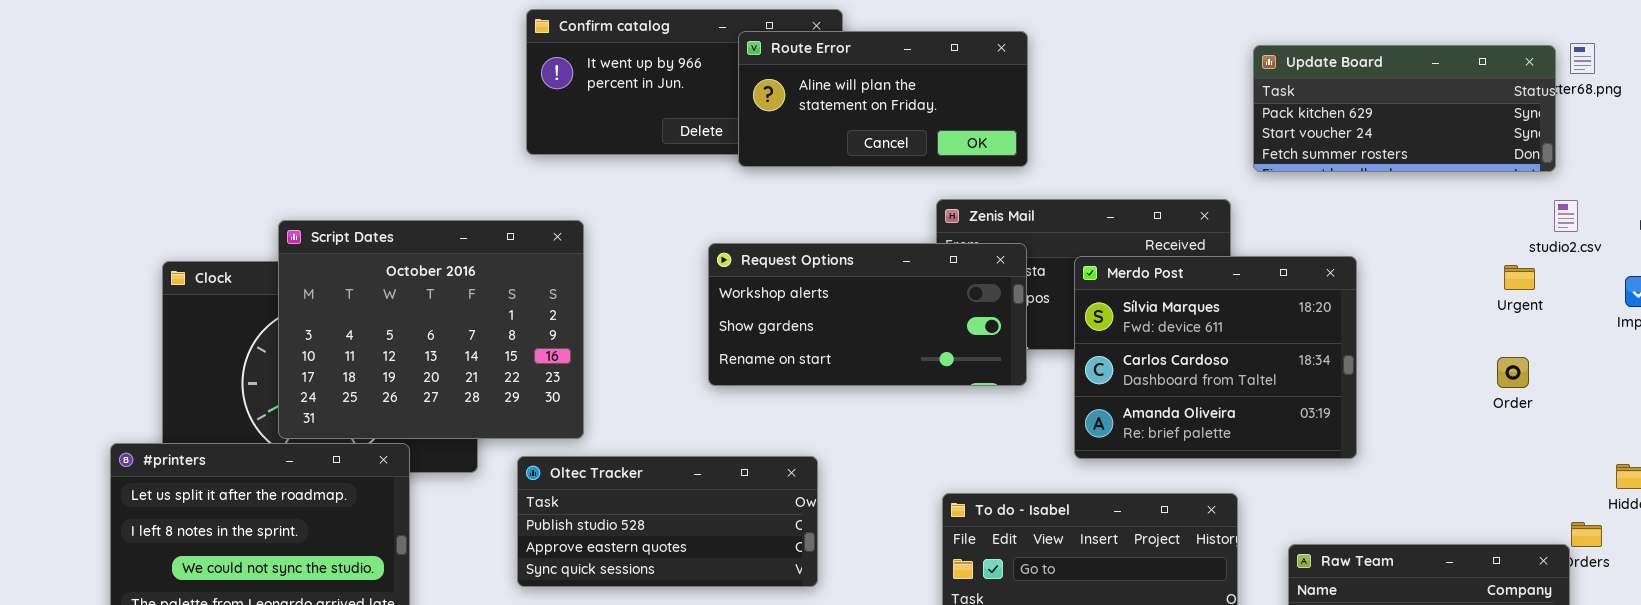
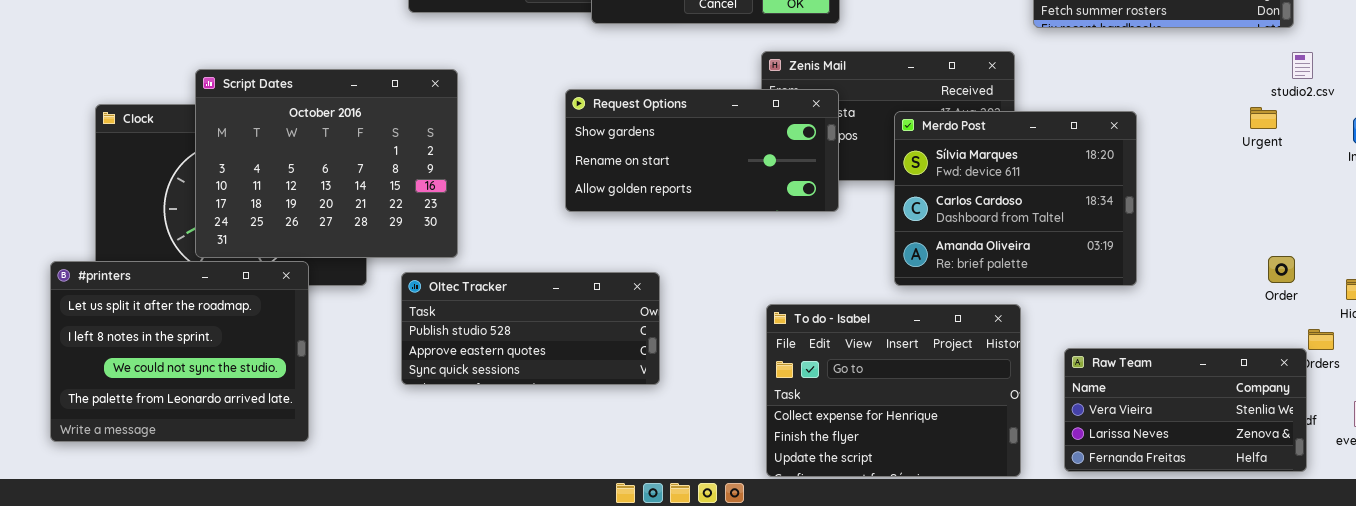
Request Options: [708,243,1027,386] -> [565,89,839,212], scrolled down 1 row
Merdo Post: [1074,256,1357,459] -> [894,111,1137,286], moved
Order: [1497,357,1529,388] -> [1268,256,1295,283], moved

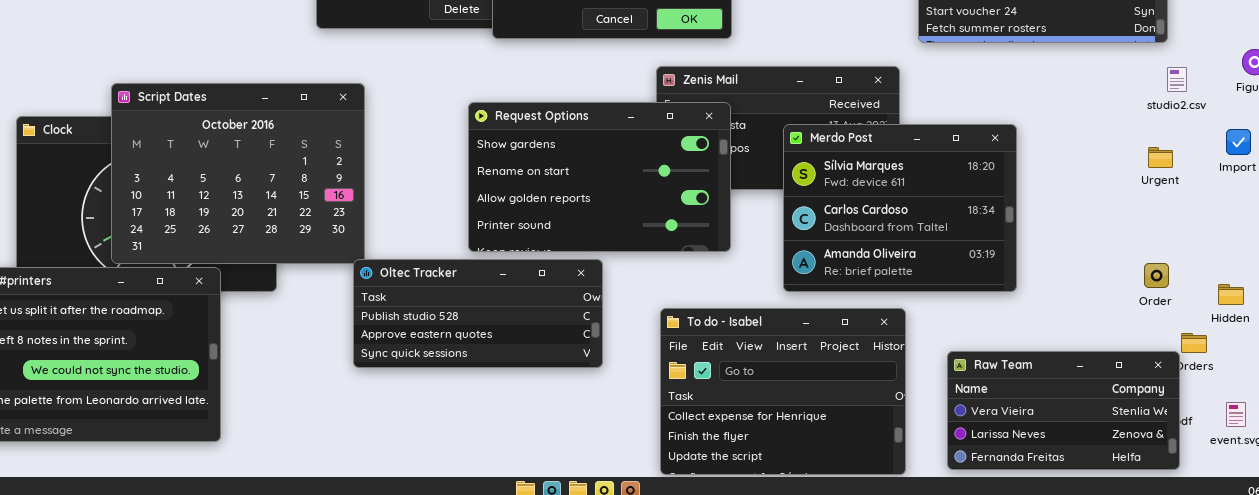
Request Options: [565,89,839,212] -> [468,102,731,252], resized
Urgent: [1250,107,1277,129] -> [1148,147,1173,168], moved
Oltec Tracker: [401,272,660,385] -> [353,259,603,368], moved

